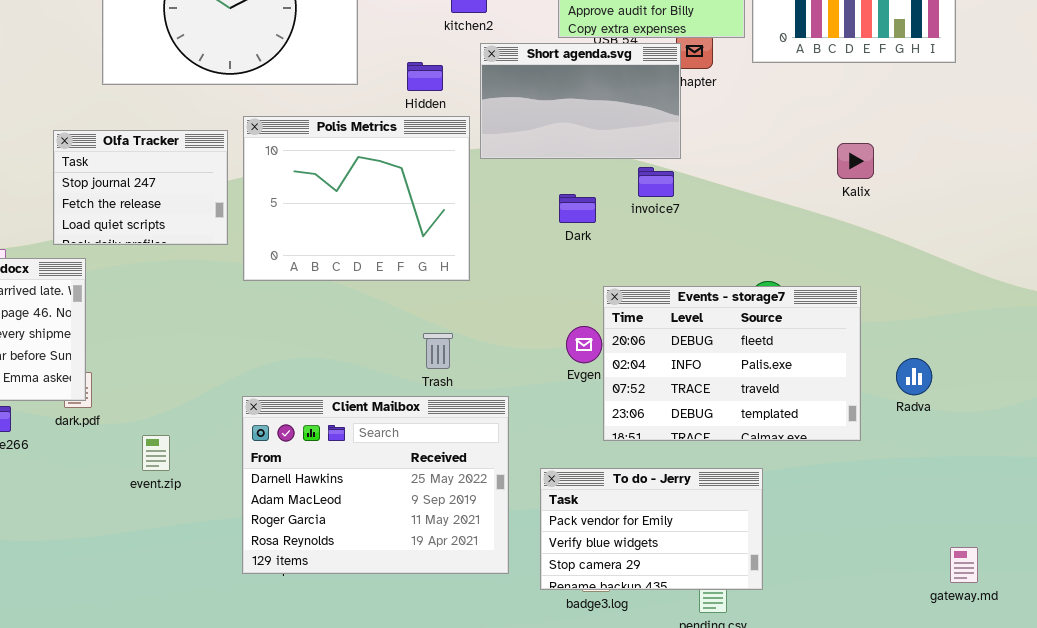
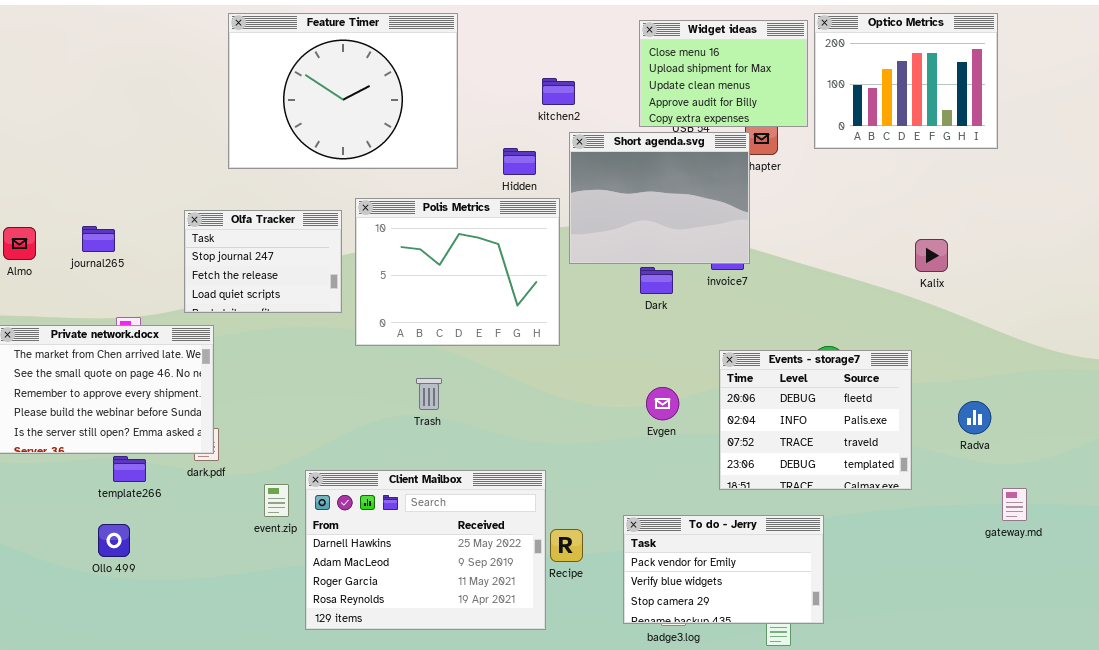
Short agenda.svg: [480,43,681,159] -> [569,132,750,264], resized
Kalix: [837,143,874,179] -> [915,239,948,272], moved
Events - storage7: [603,286,861,441] -> [719,350,912,490], resized
Trash: [423,333,453,369] -> [416,378,442,410], moved
Radva: [896,358,932,395] -> [958,401,991,434], moved
Client Mailbox: [242,396,509,574] -> [305,470,546,630], moved
gateway.md: [950,547,978,583] -> [1002,488,1027,521], moved

